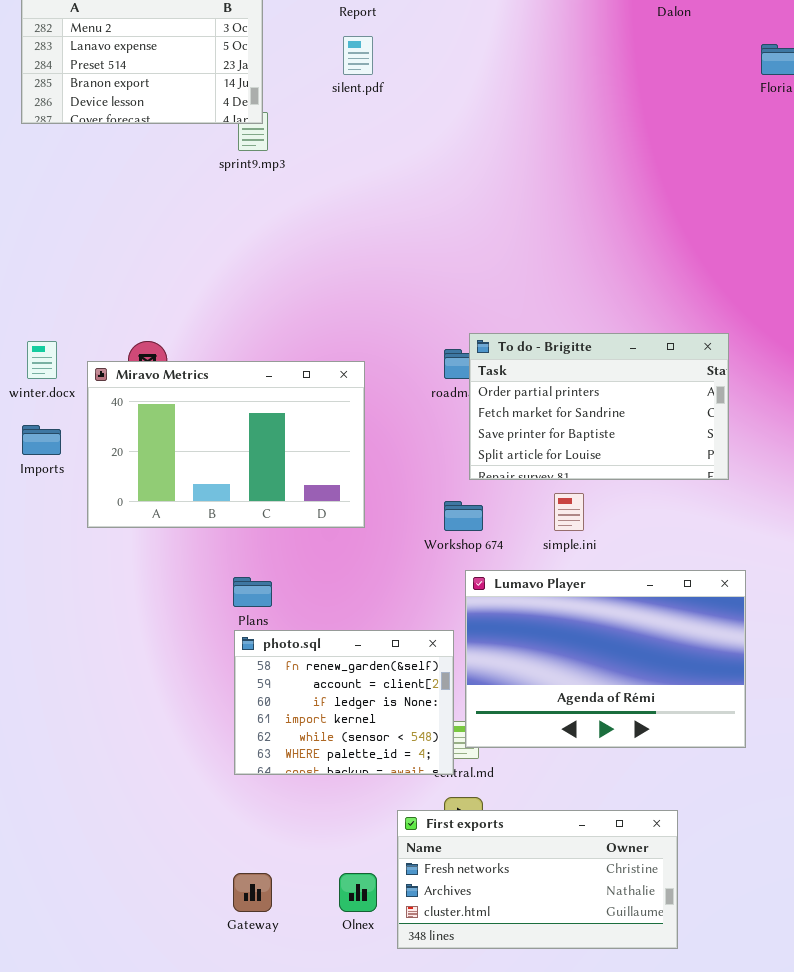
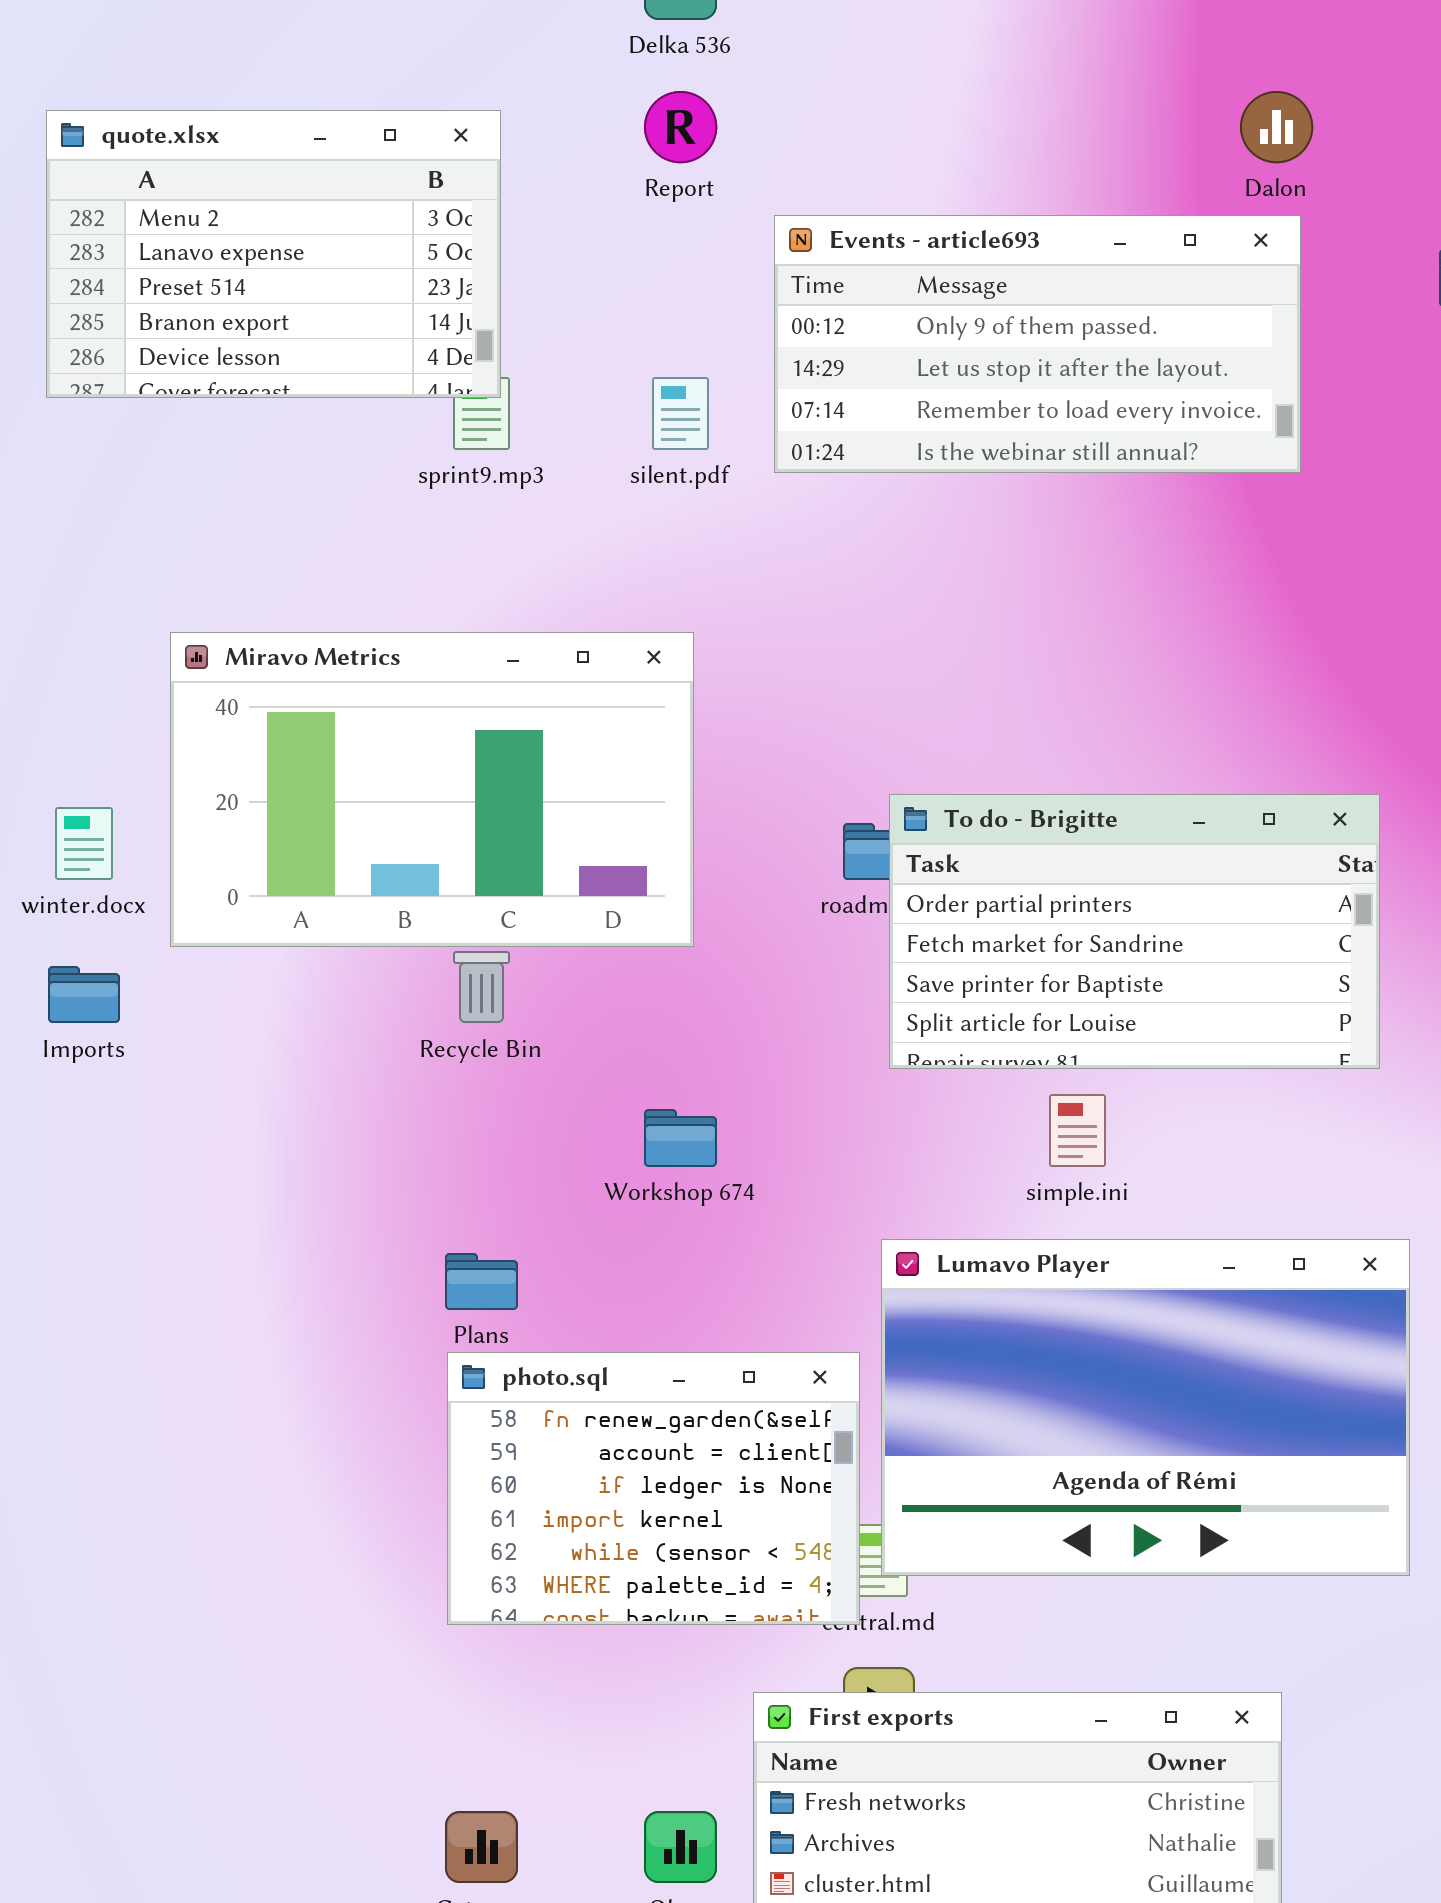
Events - article693: none -> [774,215,1301,473], opened
silent.pdf: [343,36,373,75] -> [652,377,709,450], moved
Miravo Metrics: [87,361,365,528] -> [170,632,694,947], moved
Workshop 674: [444,501,483,531] -> [644,1109,717,1167], moved

